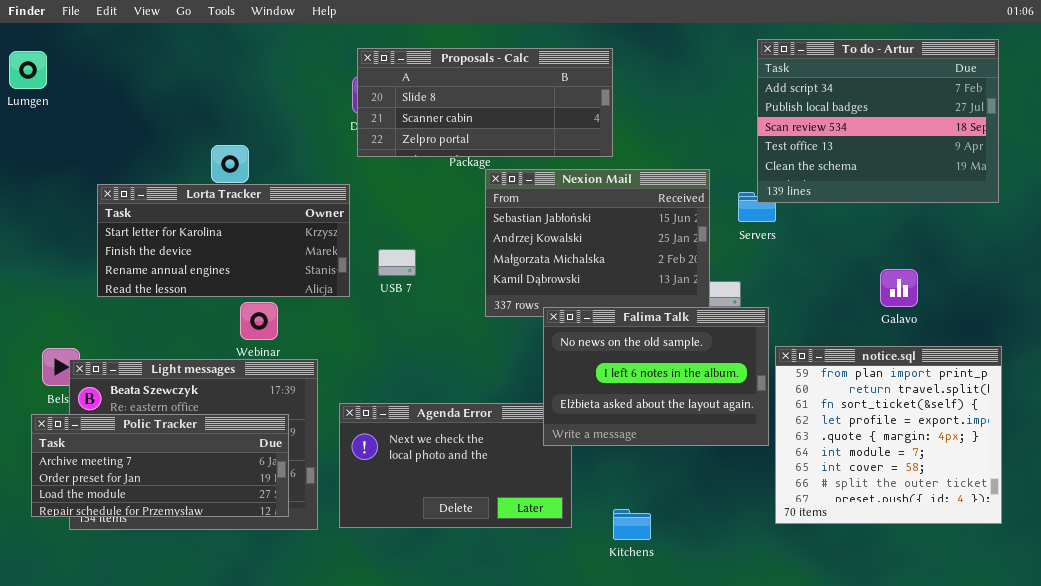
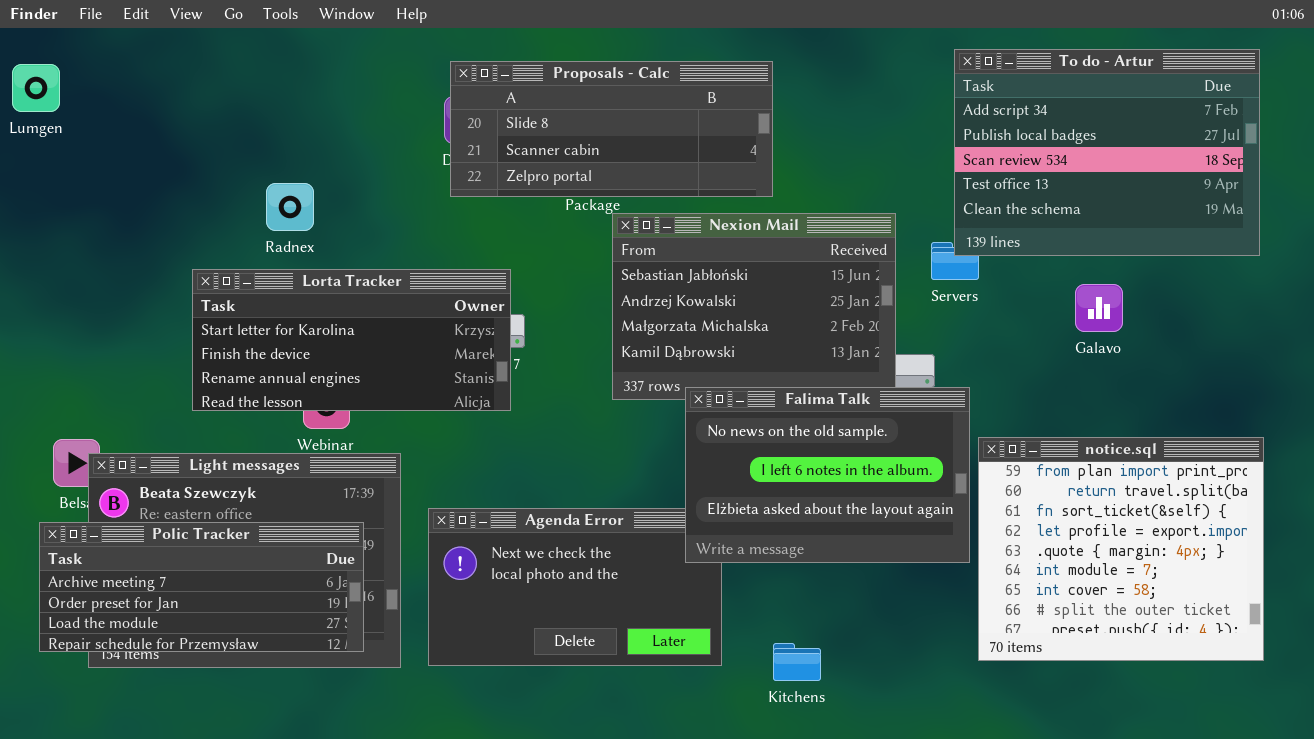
Lorta Tracker: [97,184,350,297] -> [192,269,511,411], moved
Galavo: [880,269,918,307] -> [1075,284,1123,332], moved

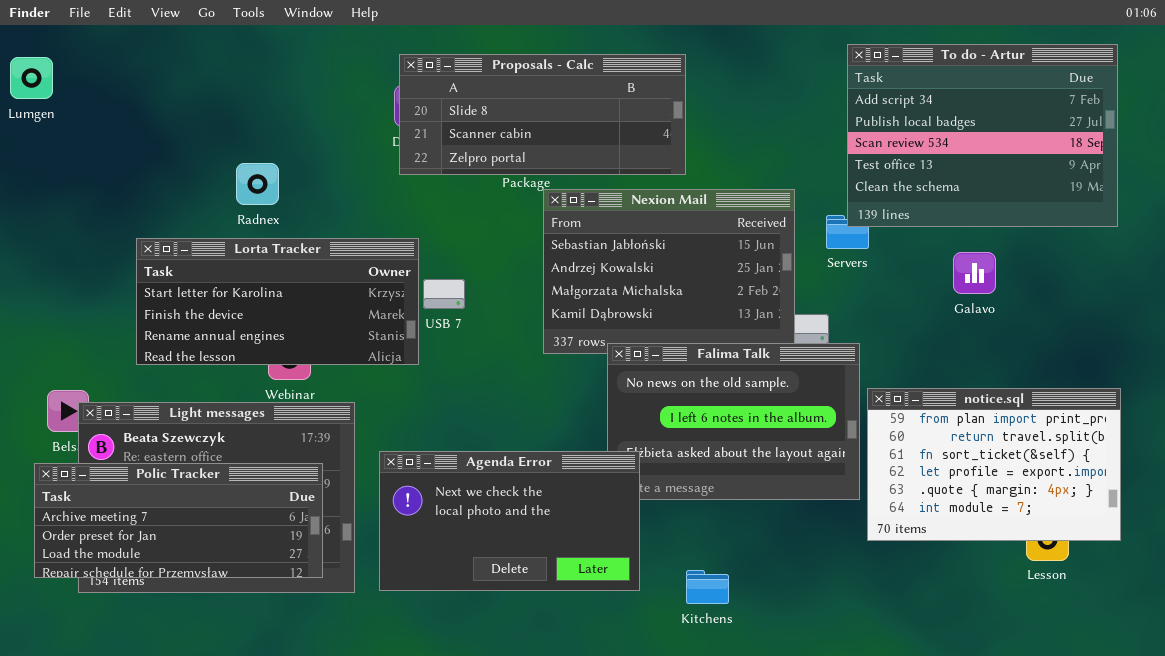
Lorta Tracker: [192,269,511,411] -> [136,238,419,365], moved
notice.sql: [978,437,1264,661] -> [867,388,1121,541], resized
Agenda Error: [428,508,722,666] -> [379,451,640,591], raised

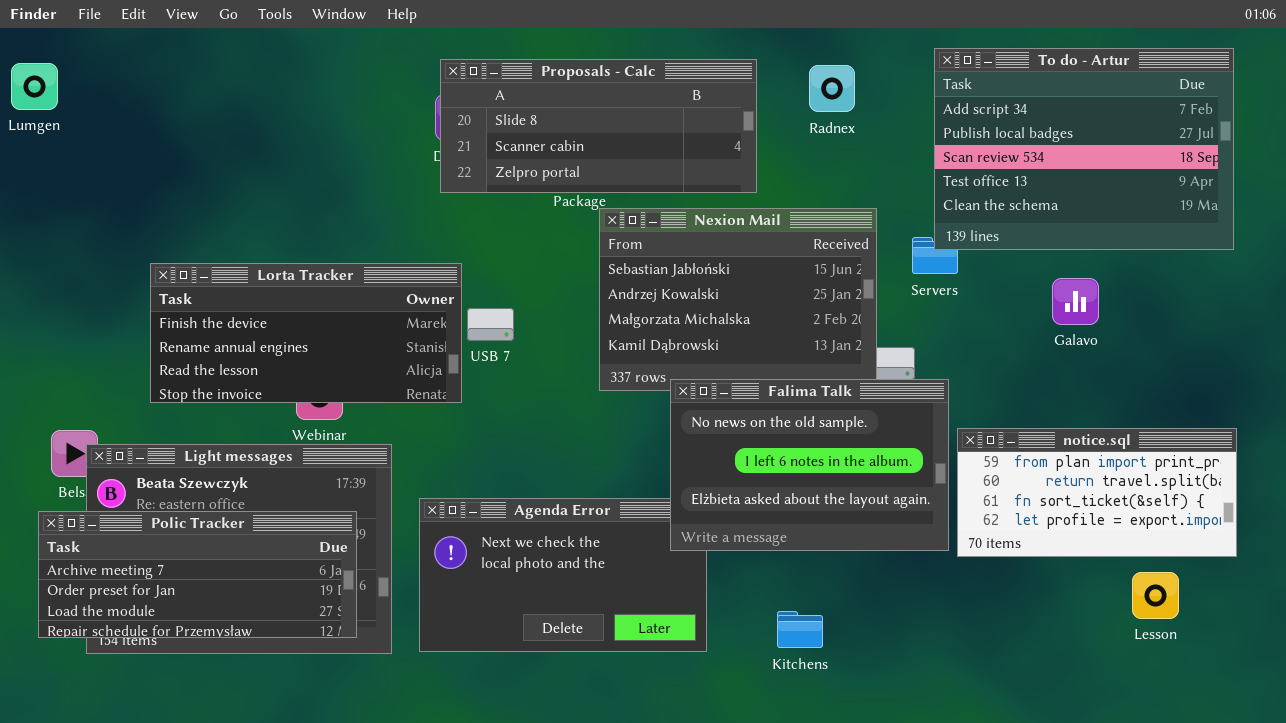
Radnex: [236,163,279,205] -> [809,65,855,112], moved
Lorta Tracker: [136,238,419,365] -> [150,263,462,403], scrolled down 1 row
Falima Talk: [607,343,860,500] -> [670,379,949,551], raised
notice.sql: [867,388,1121,541] -> [957,428,1237,557], resized
Kitchens: [686,570,729,604] -> [777,611,823,648], moved

